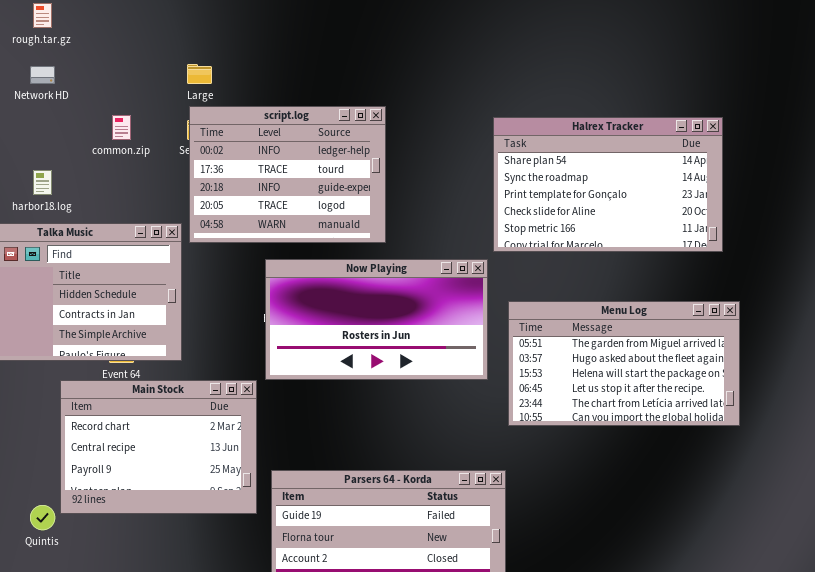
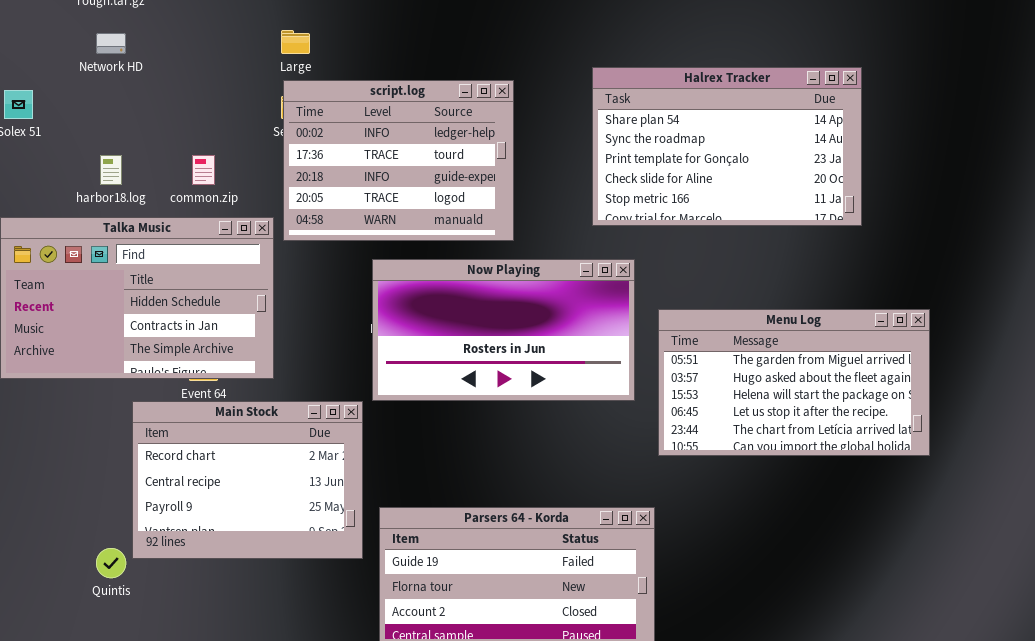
common.zip: [112,115,131,140] -> [192,155,215,185], moved
Halrex Tracker: [493,117,723,252] -> [592,67,862,226], moved

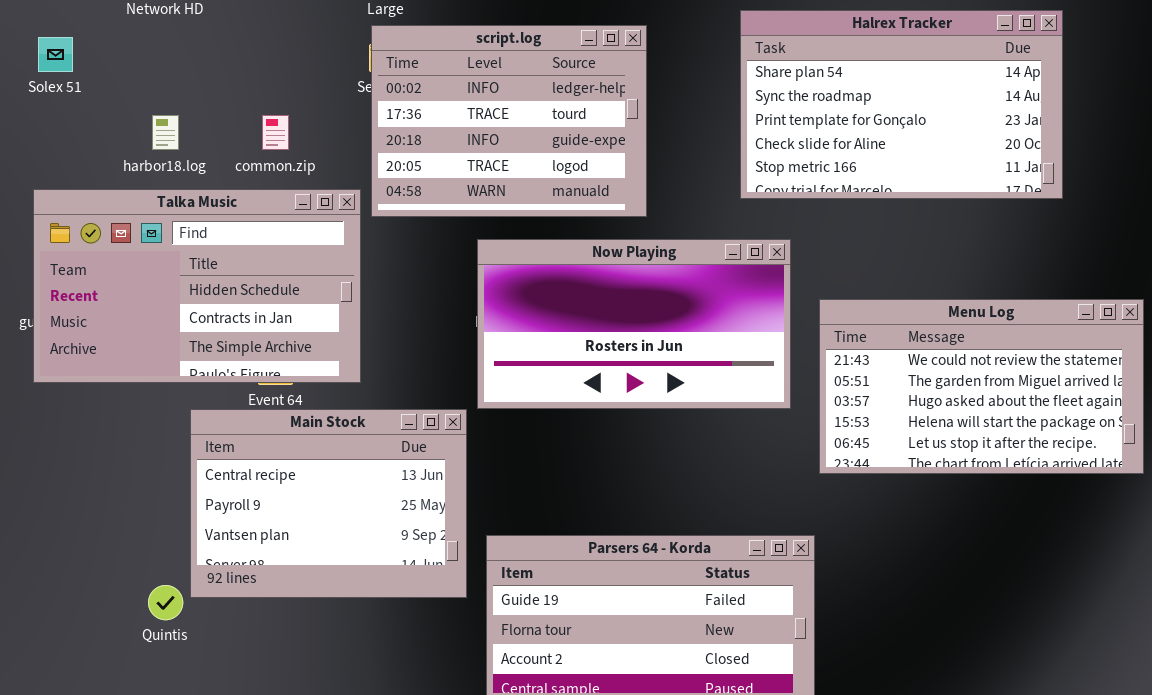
Menu Log: [658,309,930,456] -> [819,299,1144,474], scrolled up 1 row
Main Stock: [132,401,363,559] -> [190,409,467,598], scrolled down 1 row

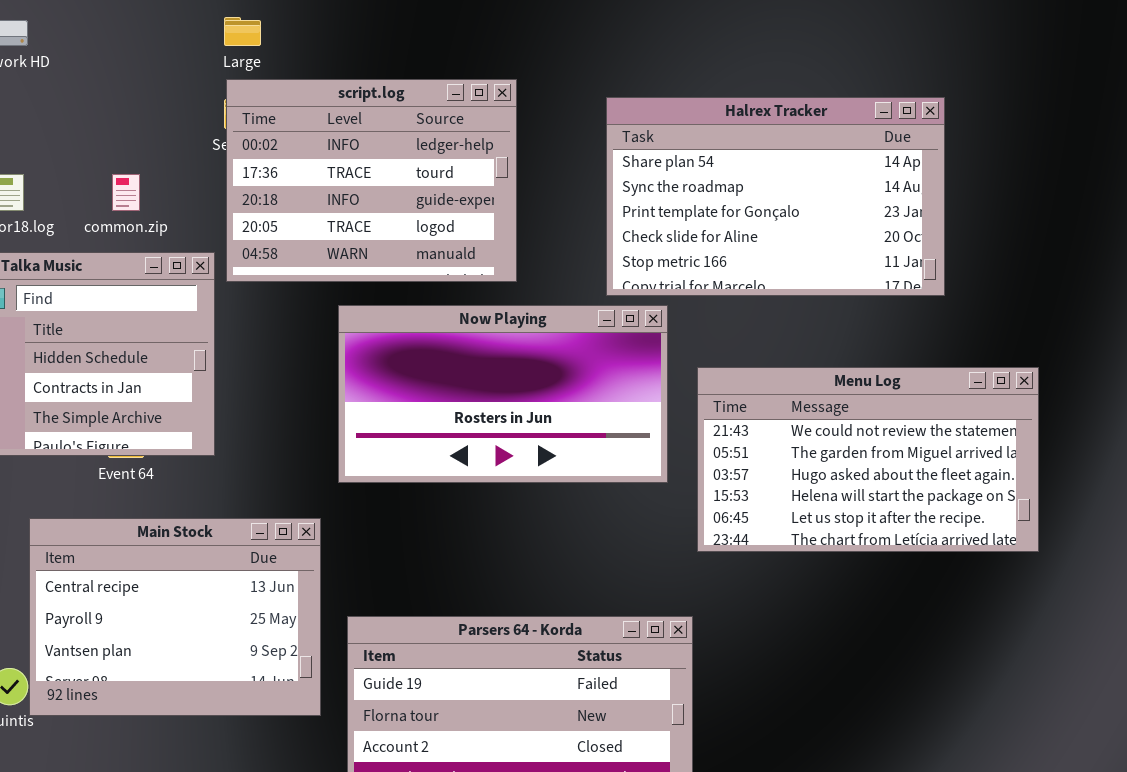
Halrex Tracker: [740,10,1063,199] -> [606,97,945,296], moved
Main Stock: [190,409,467,598] -> [29,518,321,716], moved

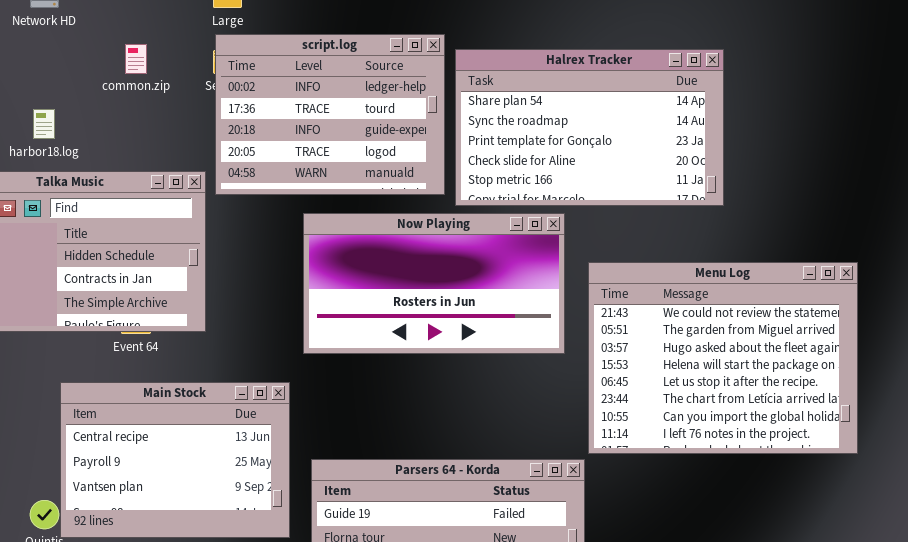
Halrex Tracker: [606,97,945,296] -> [455,49,724,206], moved
common.zip: [112,174,140,211] -> [125,44,147,74], moved
Menu Log: [697,367,1039,552] -> [588,262,858,454], resized

